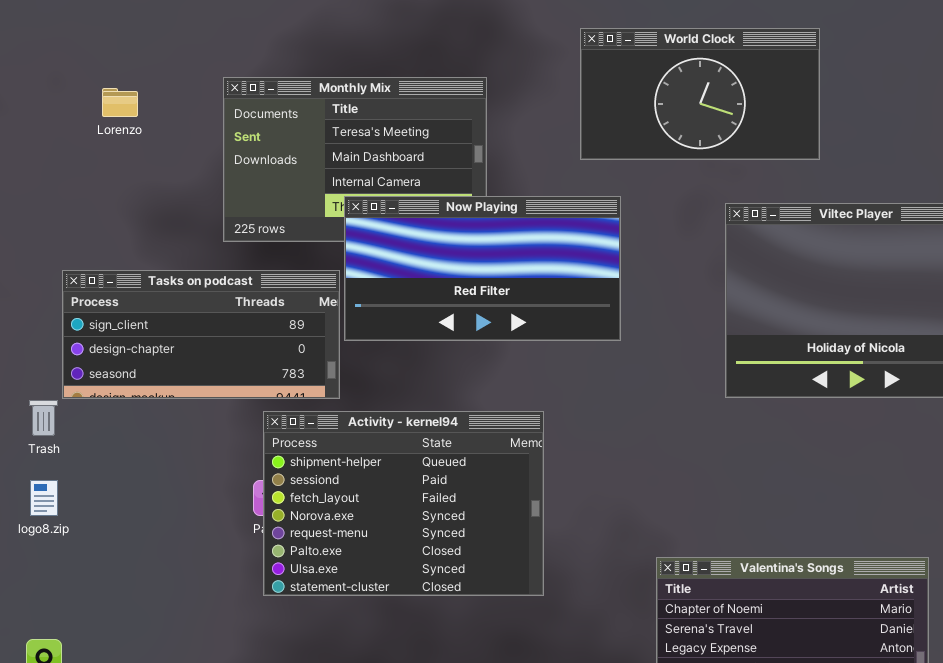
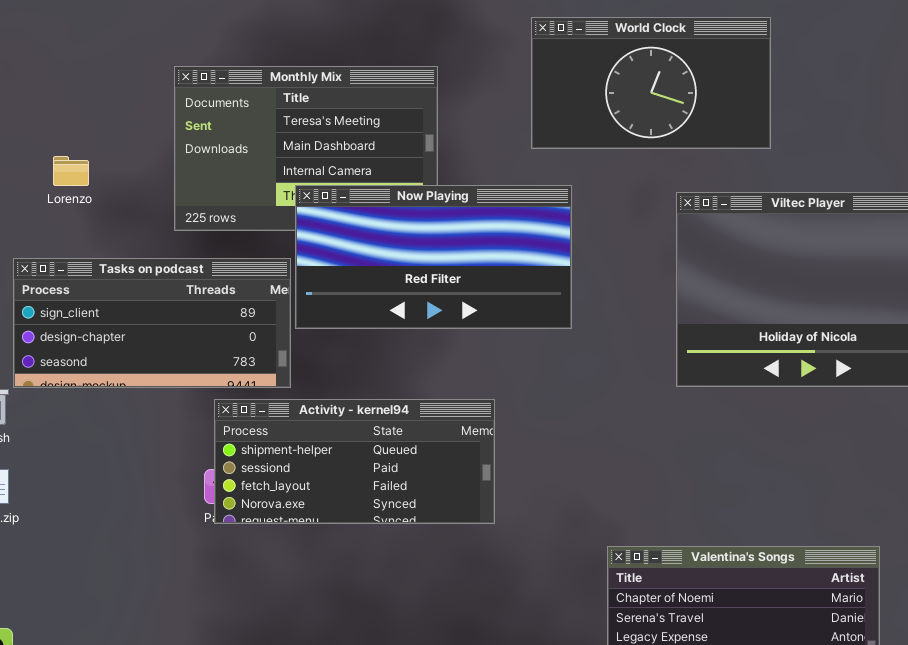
Lorenzo: [102,88,138,117] -> [53,156,89,186], moved
Activity - kernel94: [263,411,544,596] -> [214,399,495,524], resized

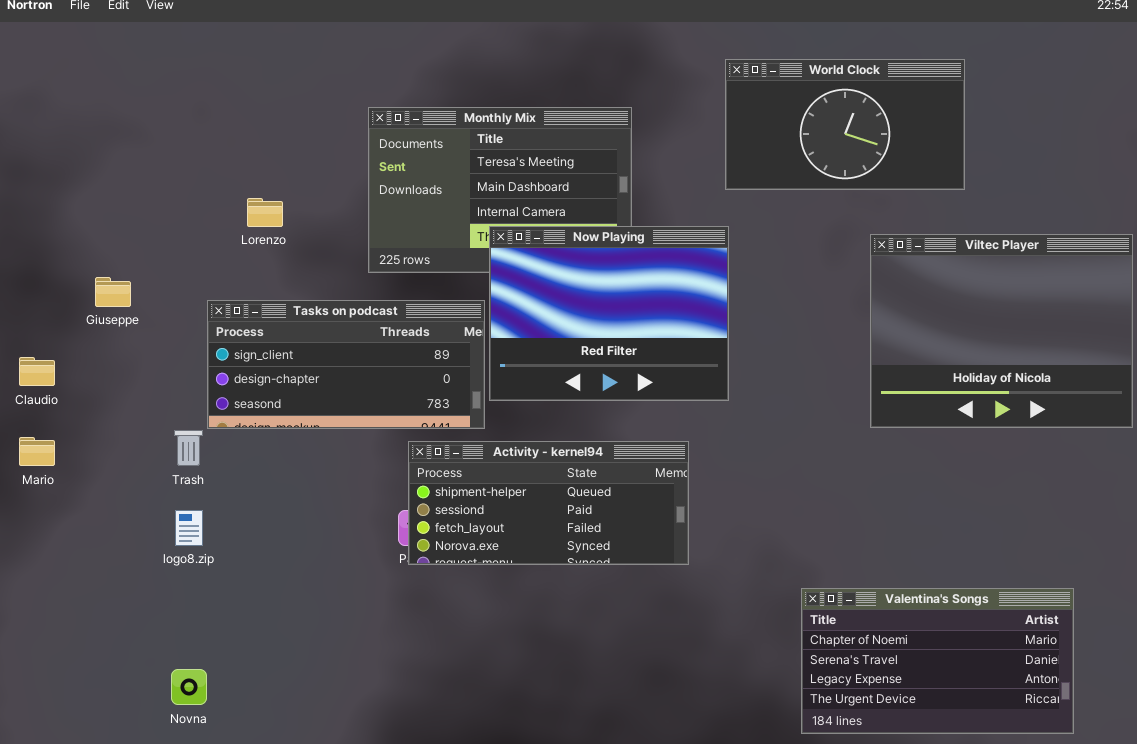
Now Playing: [295,185,572,329] -> [489,226,729,401], resized

